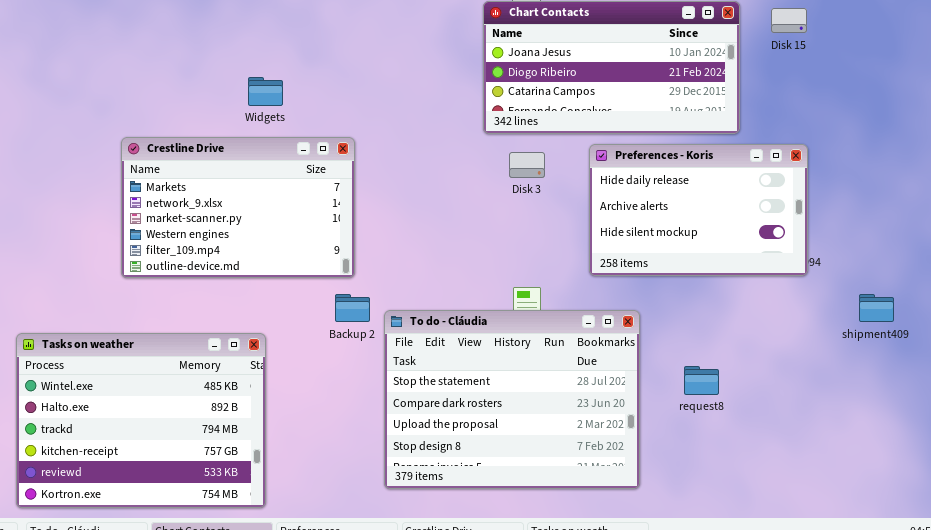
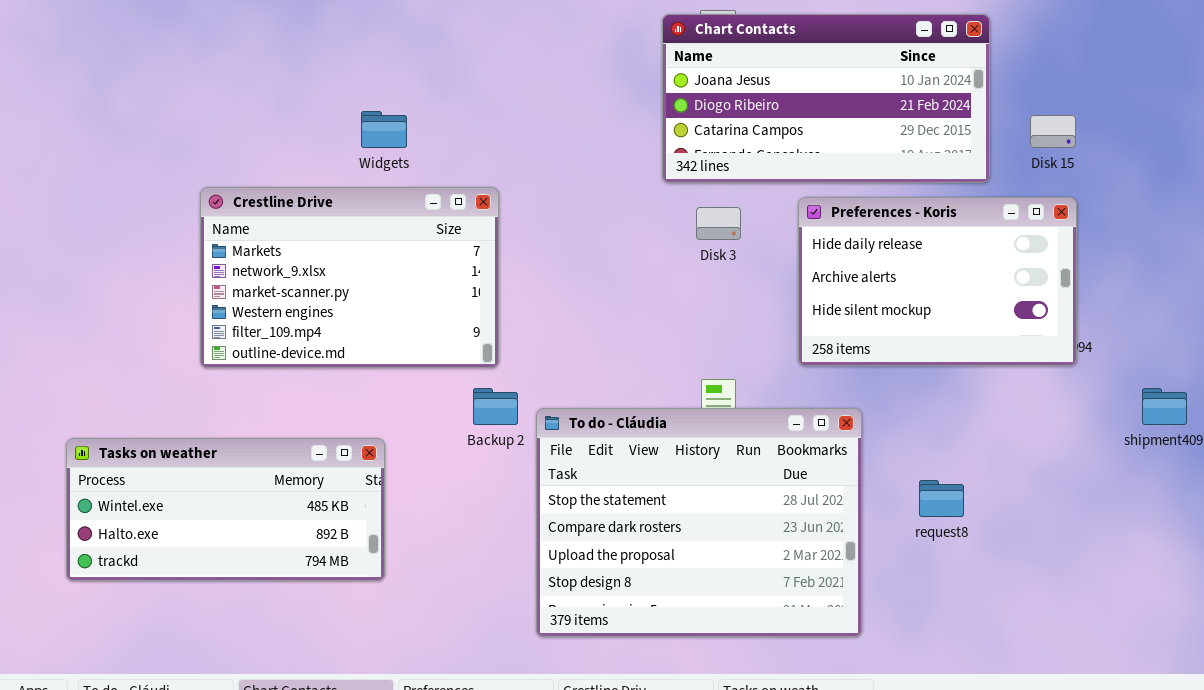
Disk 15: [771,8,807,33] -> [1030,115,1076,148], moved
Tasks on weather: [16,333,266,508] -> [66,438,385,581], resized

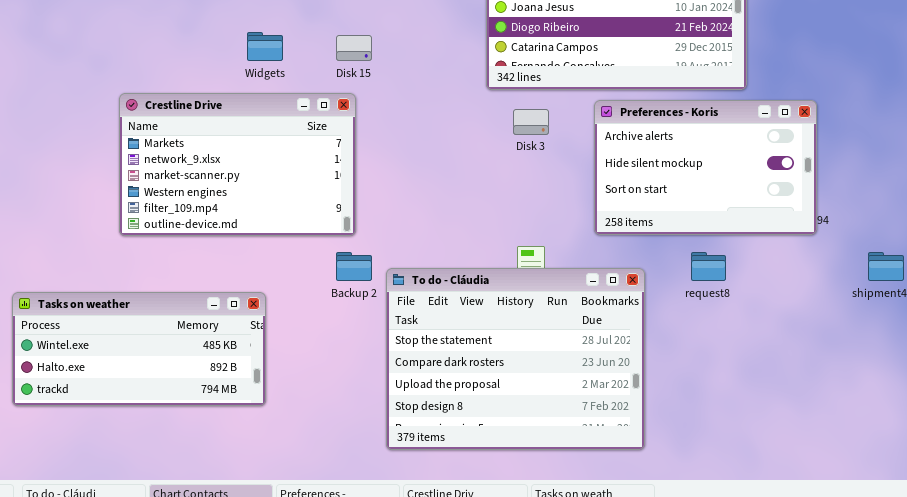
Disk 15: [1030,115,1076,148] -> [336,35,372,61], moved
Preferences - Koris: [798,197,1077,366] -> [594,100,817,235], scrolled down 1 row
request8: [919,480,964,517] -> [691,252,726,281], moved

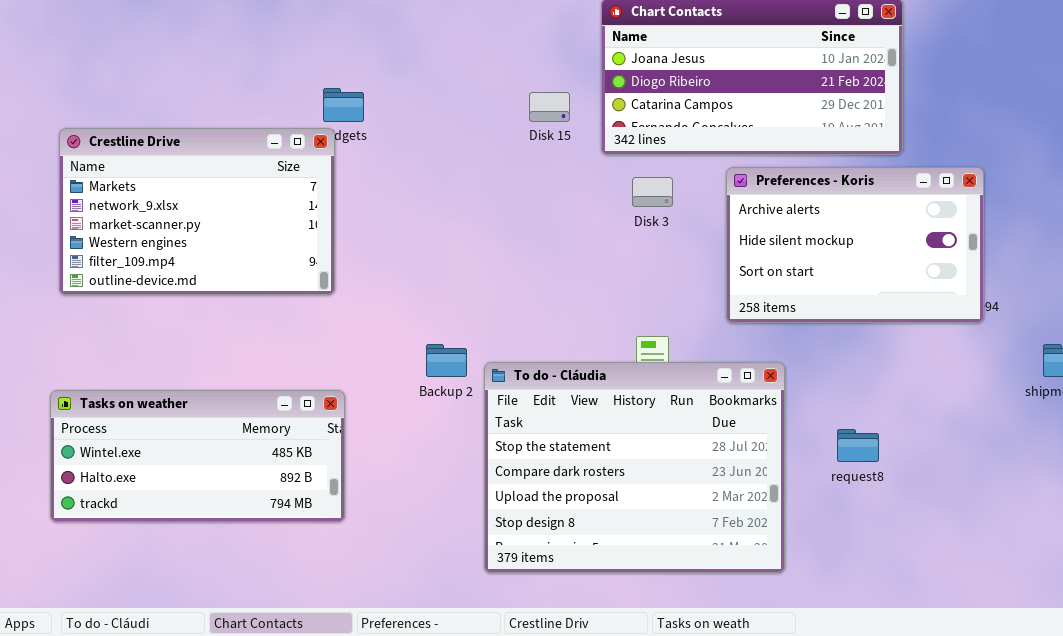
Disk 15: [336,35,372,61] -> [529,92,570,122], moved
Crestline Drive: [119,93,356,236] -> [59,128,335,295], moved
request8: [691,252,726,281] -> [837,429,879,462], moved

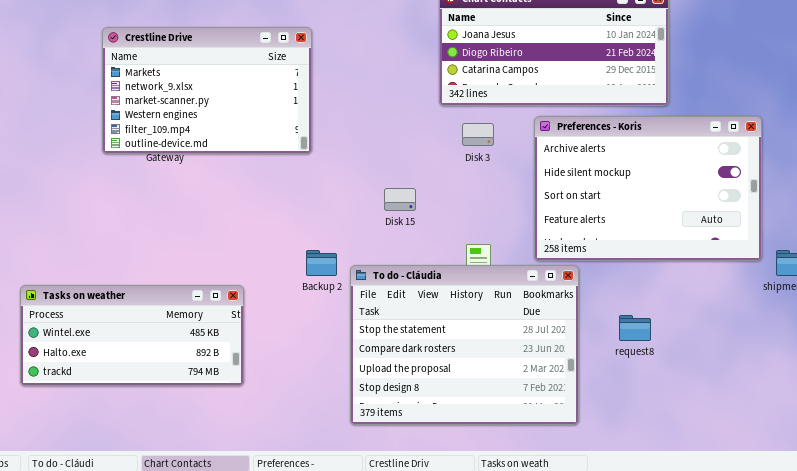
Disk 15: [529,92,570,122] -> [384,188,416,211], moved
Crestline Drive: [59,128,335,295] -> [102,27,312,154], moved
Preferences - Koris: [726,167,984,323] -> [534,116,762,261], resized

